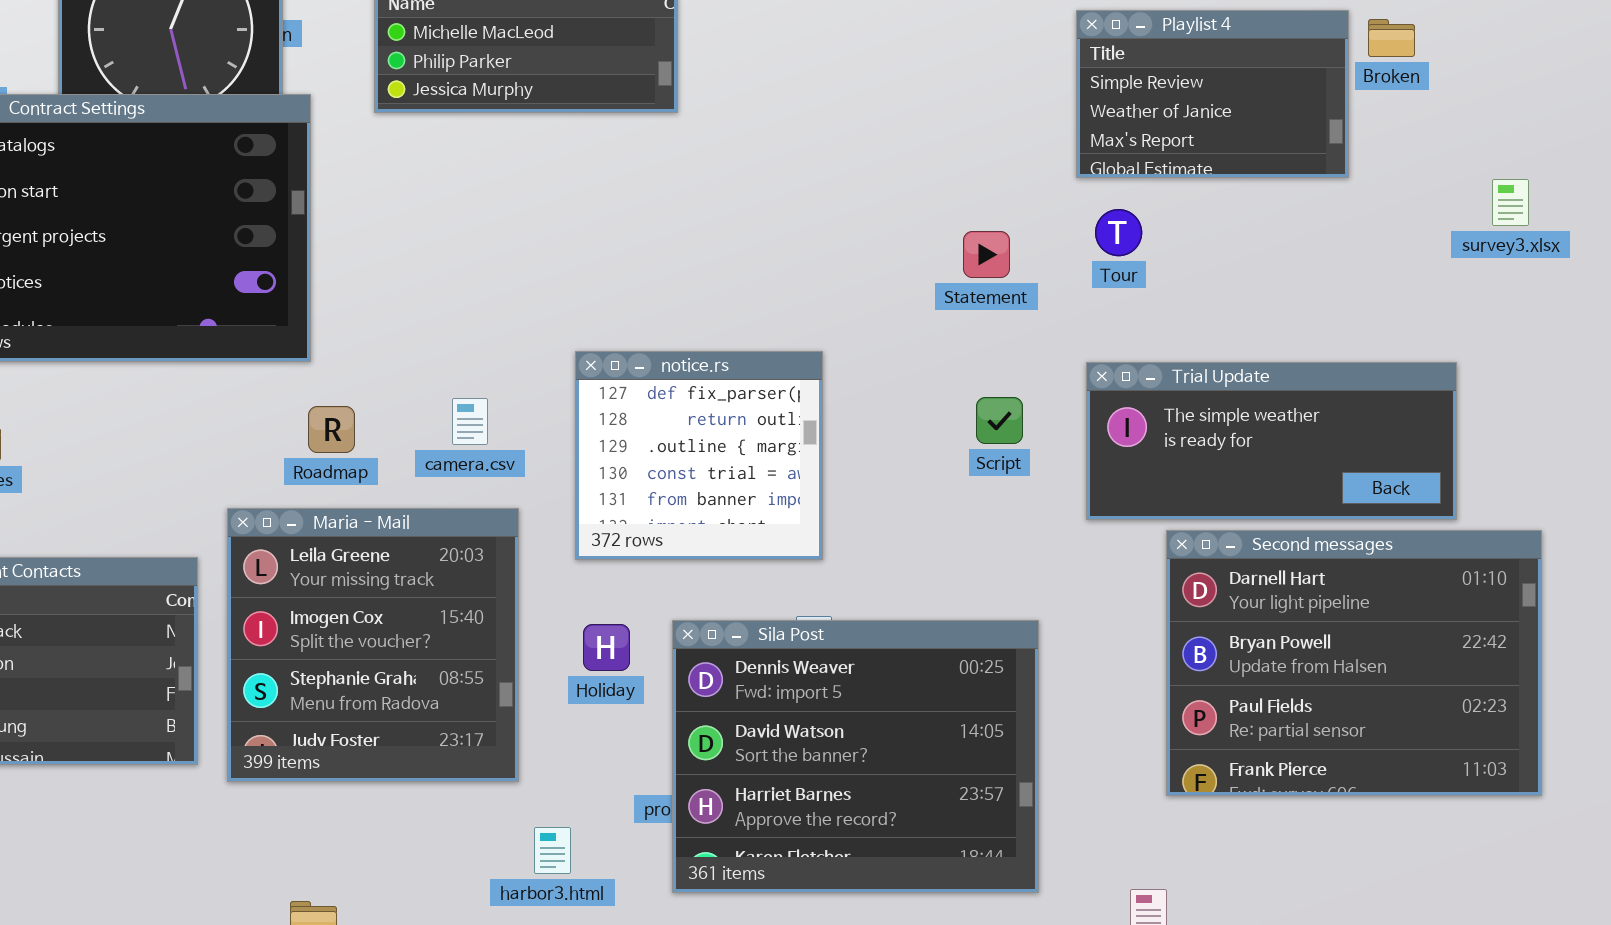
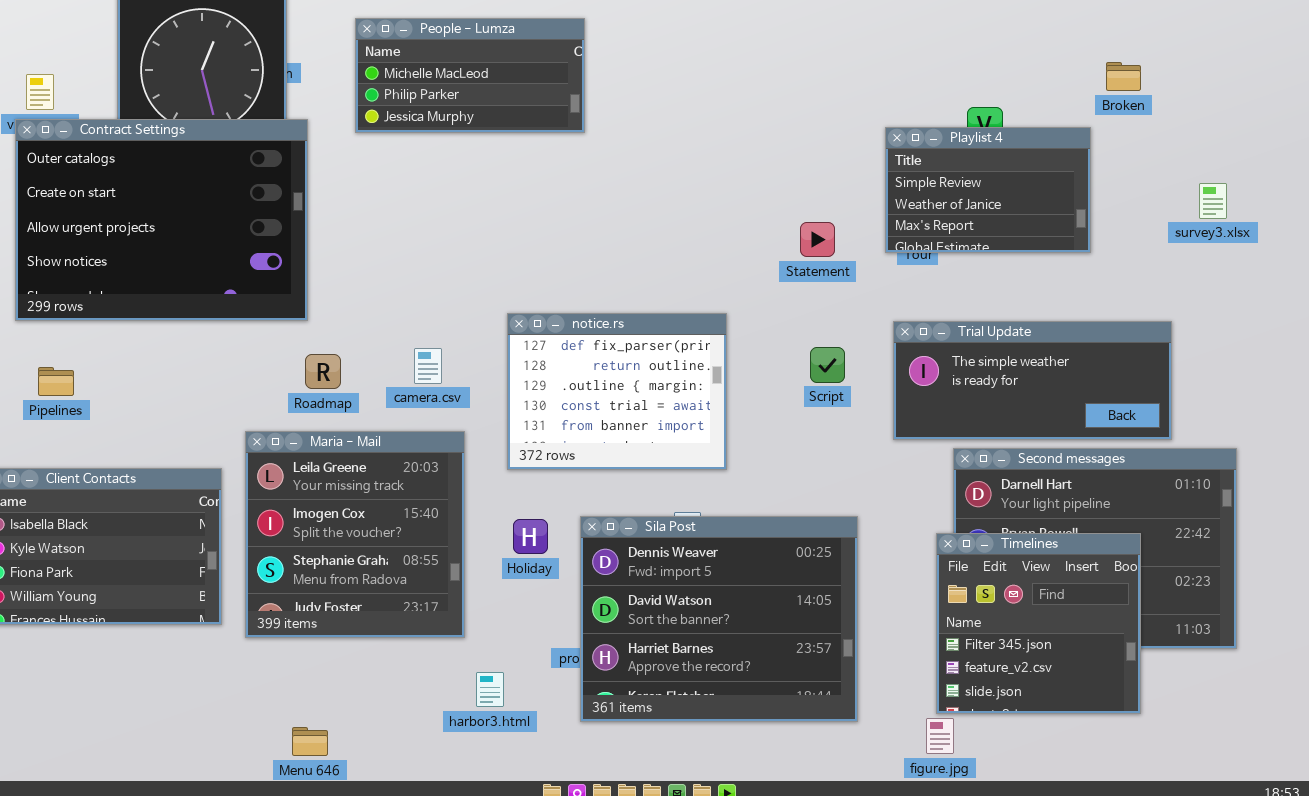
Playlist 4: [1076,10,1349,178] -> [885,127,1091,253], moved
notice.rs: [575,351,823,560] -> [507,313,727,470], resized
Timelines: none -> [936,533,1141,714], opened

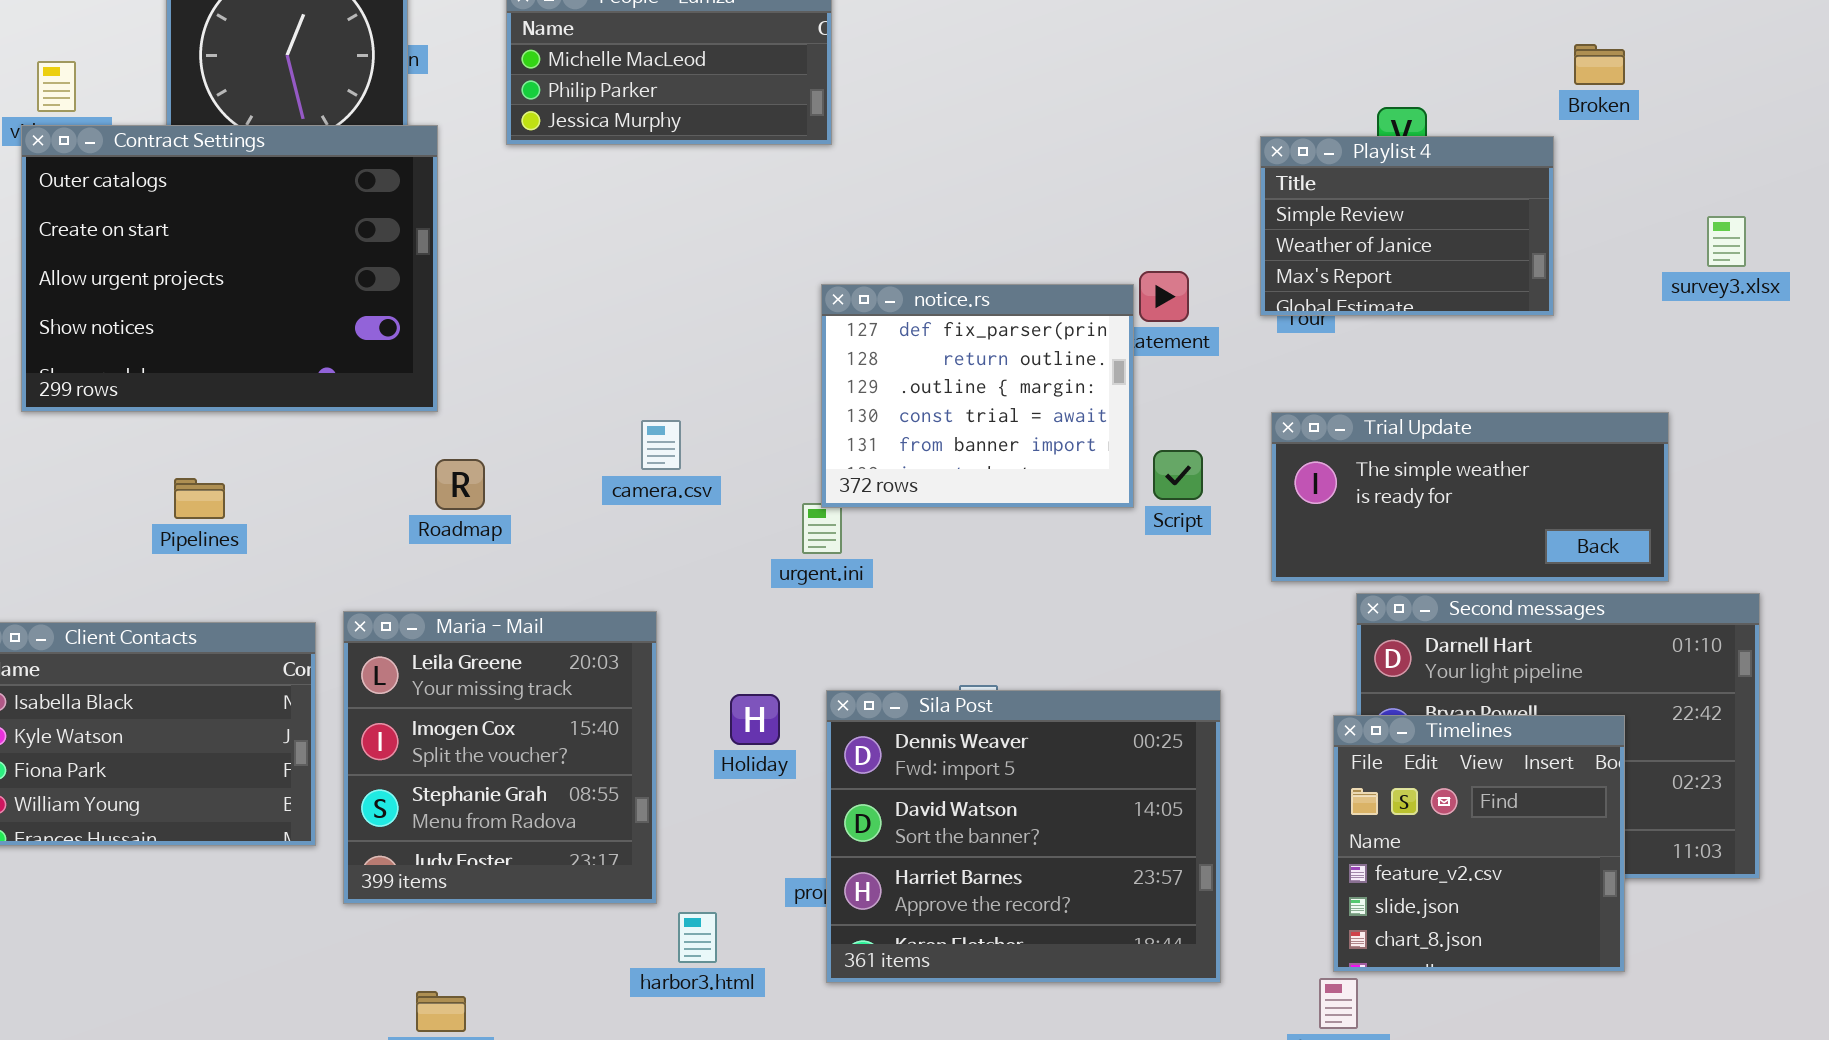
notice.rs: [507,313,727,470] -> [821,284,1134,508], moved
camera.csv: [414,348,442,384] -> [641,420,681,470], moved
Pipelines: [38,367,74,396] -> [174,478,225,519], moved
Maria - Mail: [245,431,465,638] -> [343,611,657,904], moved
Timelines: [936,533,1141,714] -> [1333,715,1625,972], scrolled down 1 row

